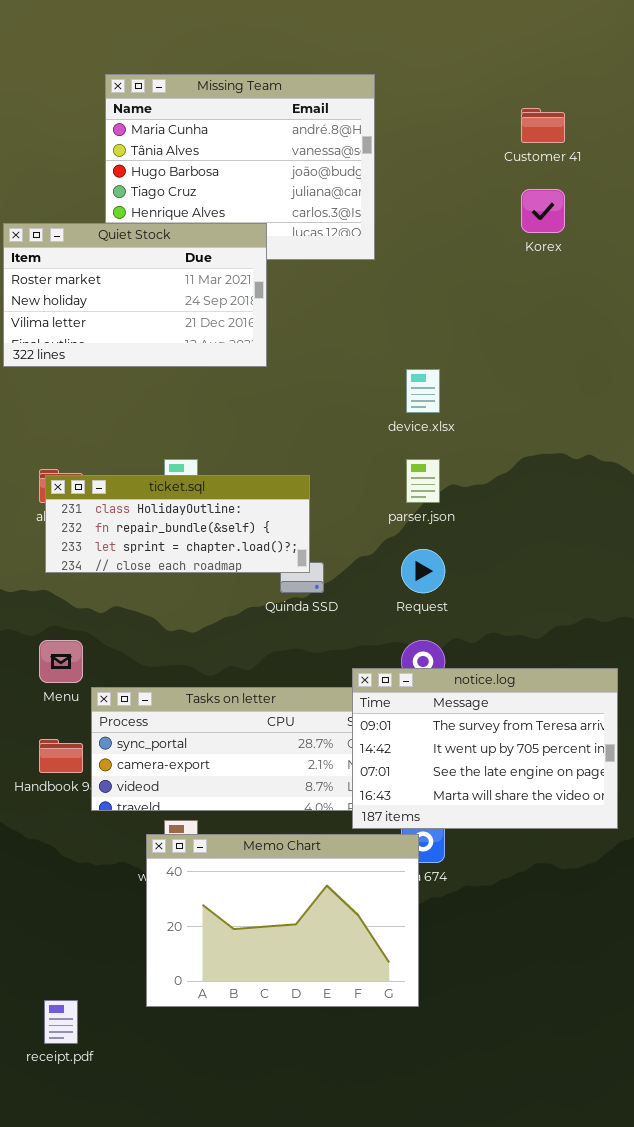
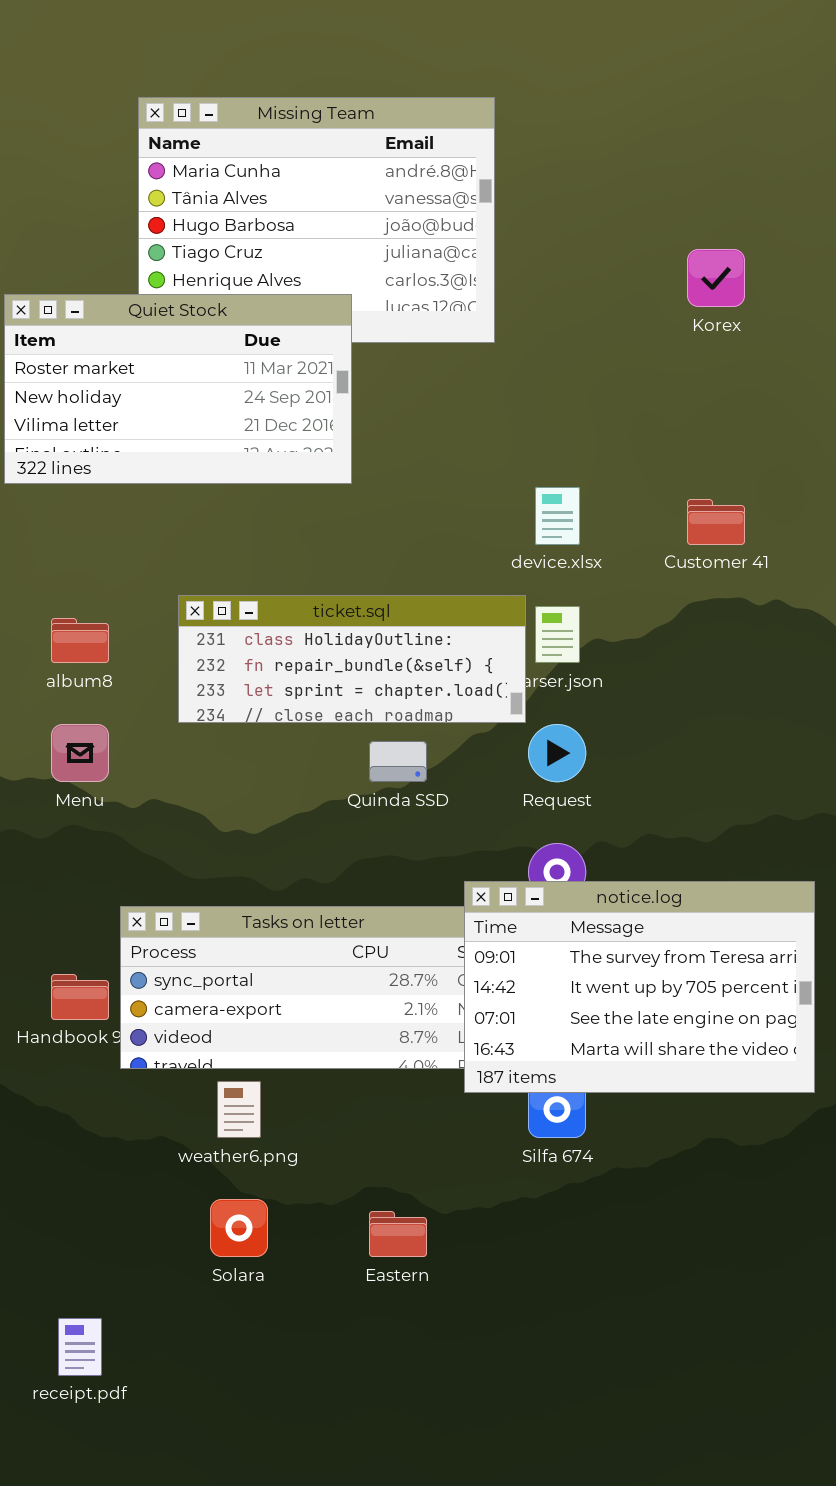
Customer 41: [521,108,565,143] -> [687,499,745,545], moved
ticket.sql: [45,475,310,573] -> [178,595,526,723], moved
Menu: [39,640,83,683] -> [51,724,109,782], moved
Memo Chart: [146,834,419,1007] -> none, closed

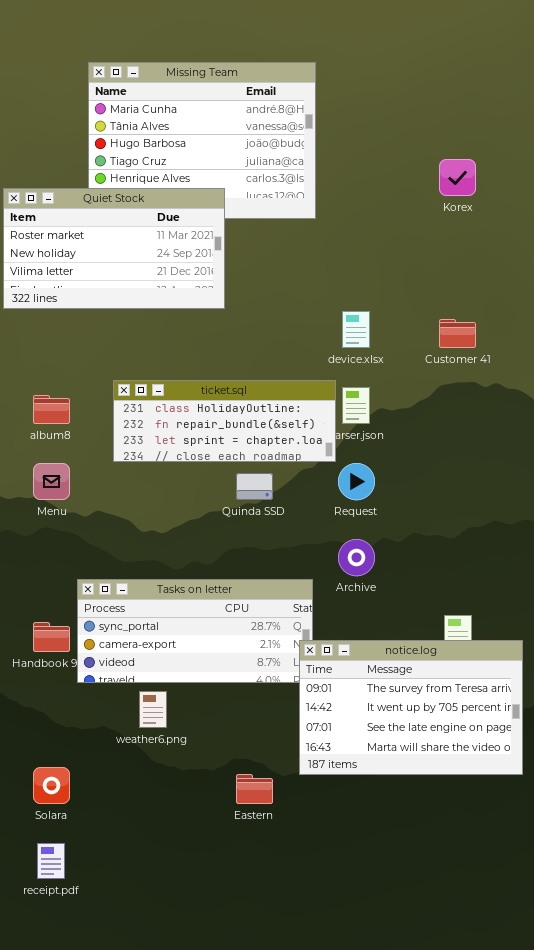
notice.log: [464,881,815,1093] -> [299,640,523,775], moved
Solara: [210,1199,268,1257] -> [33,767,70,804], moved

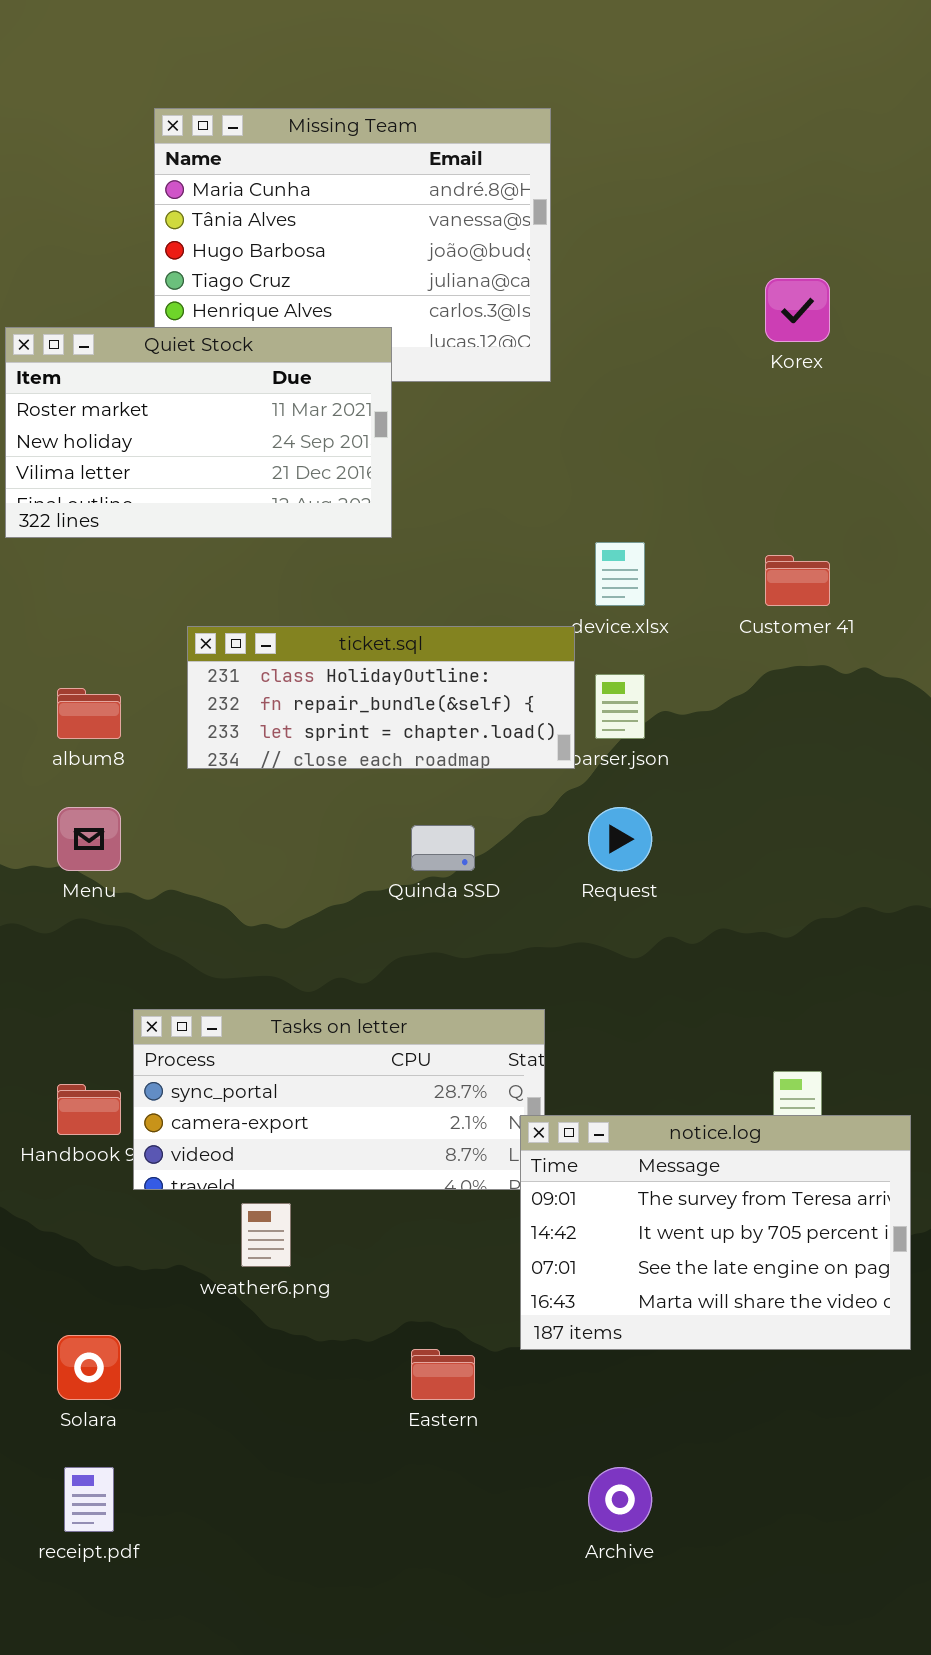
ticket.sql: [113,380,336,462] -> [187,626,575,769], moved
Archive: [338,539,375,576] -> [588,1467,652,1532], moved

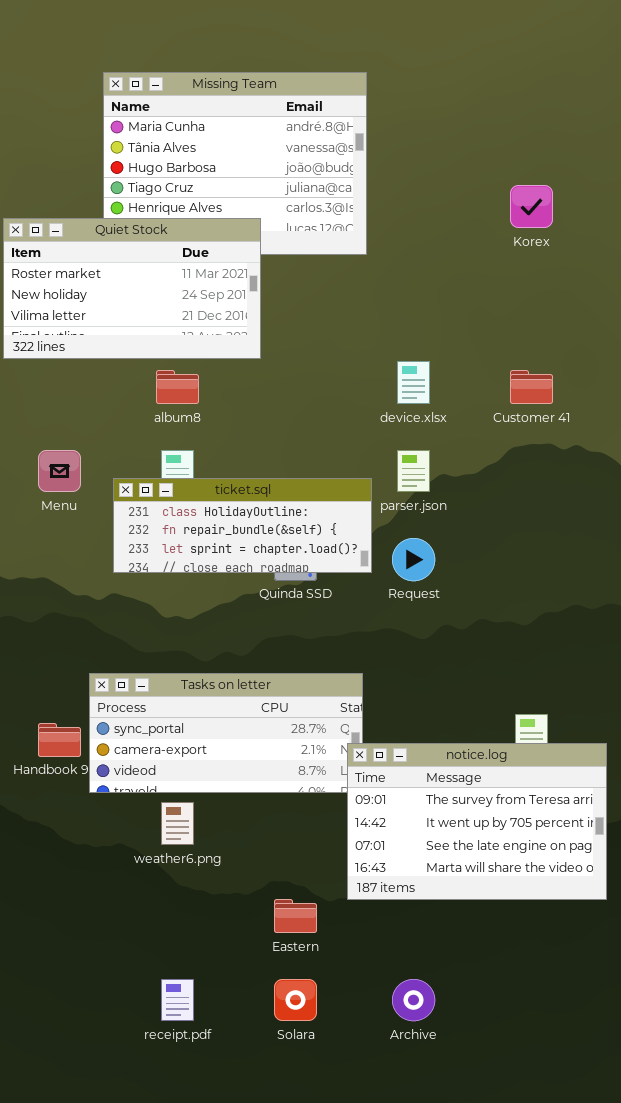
ticket.sql: [187,626,575,769] -> [113,478,372,573], moved
album8: [57,688,121,739] -> [156,370,199,404], moved
Menu: [57,807,121,871] -> [38,450,81,492], moved
Solara: [57,1335,121,1400] -> [274,979,317,1021], moved
receipt.pdf: [64,1467,114,1532] -> [161,979,194,1021], moved

